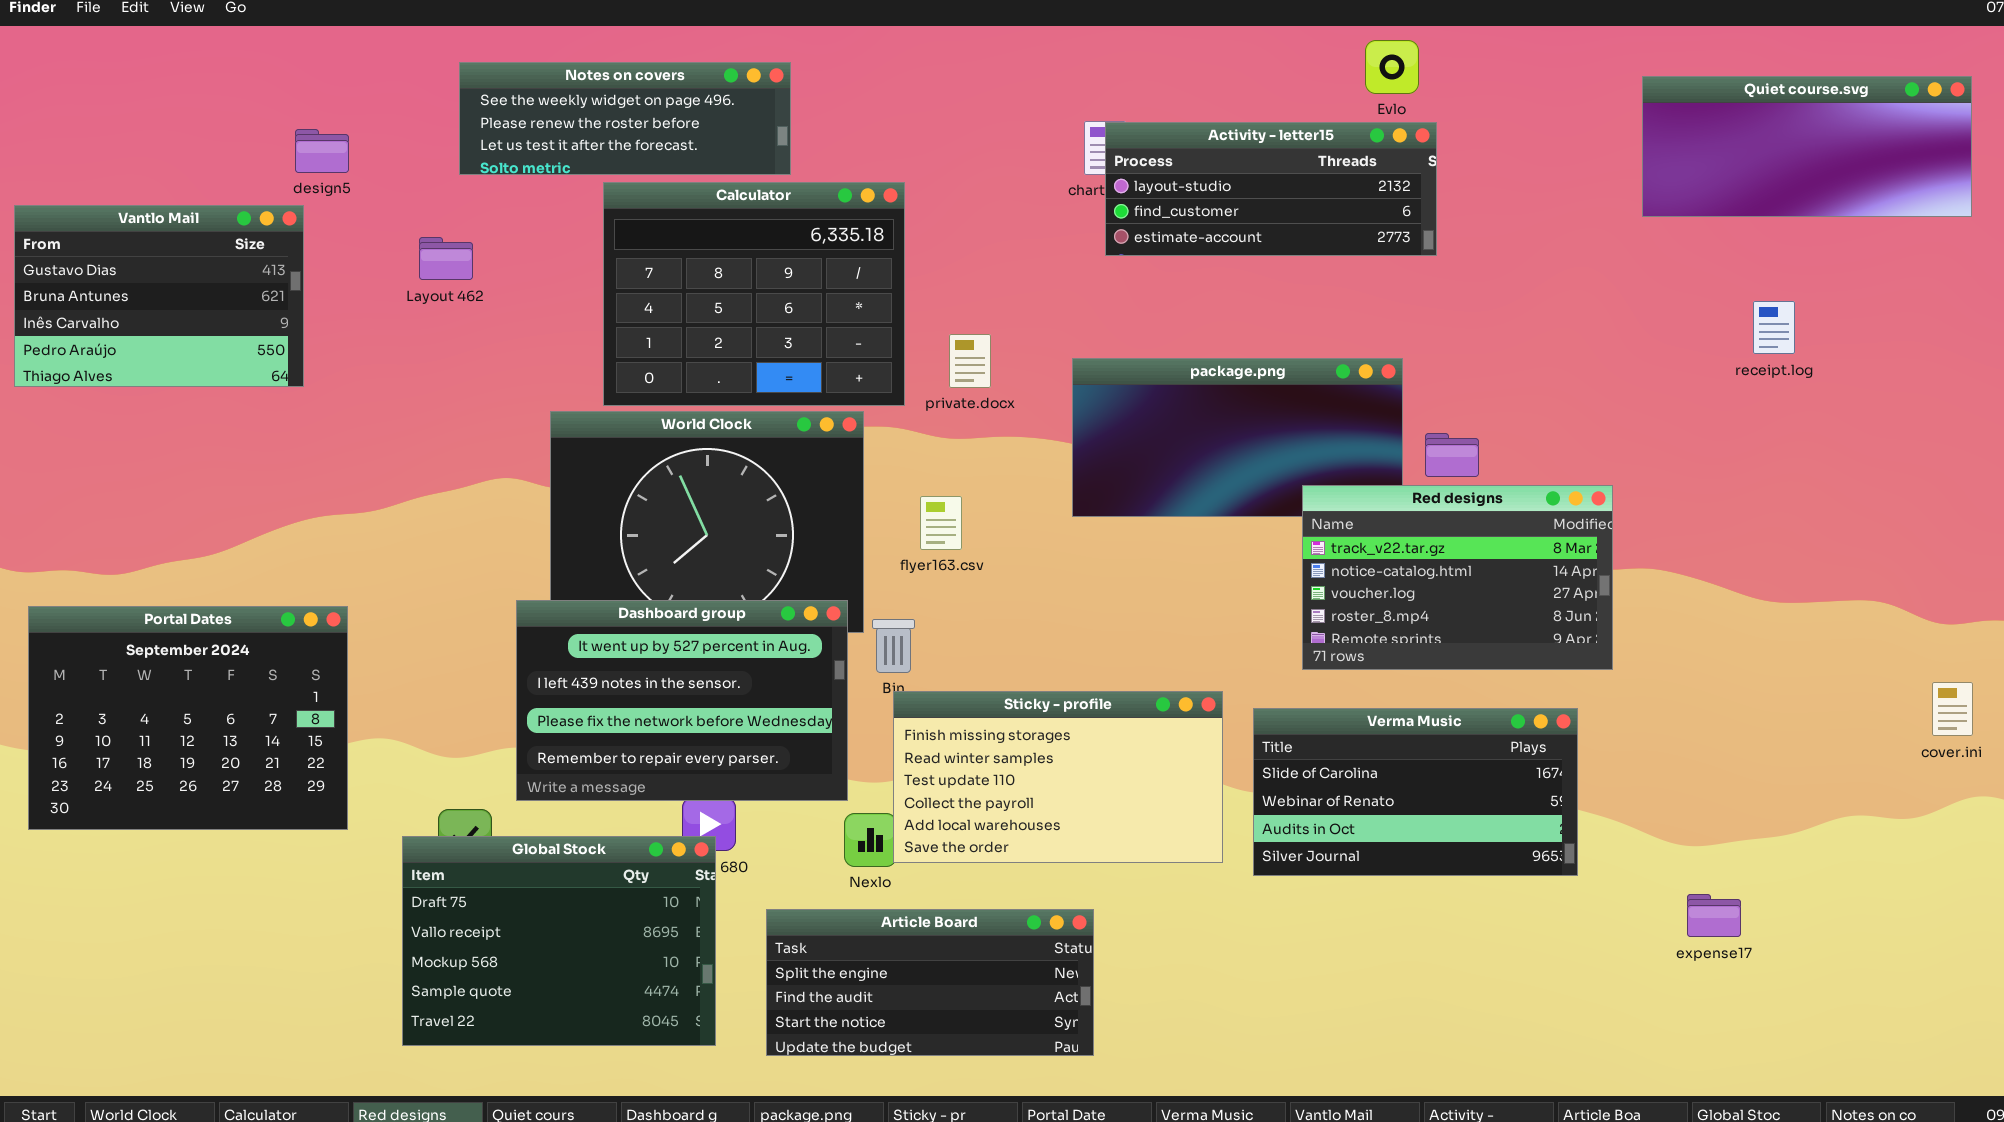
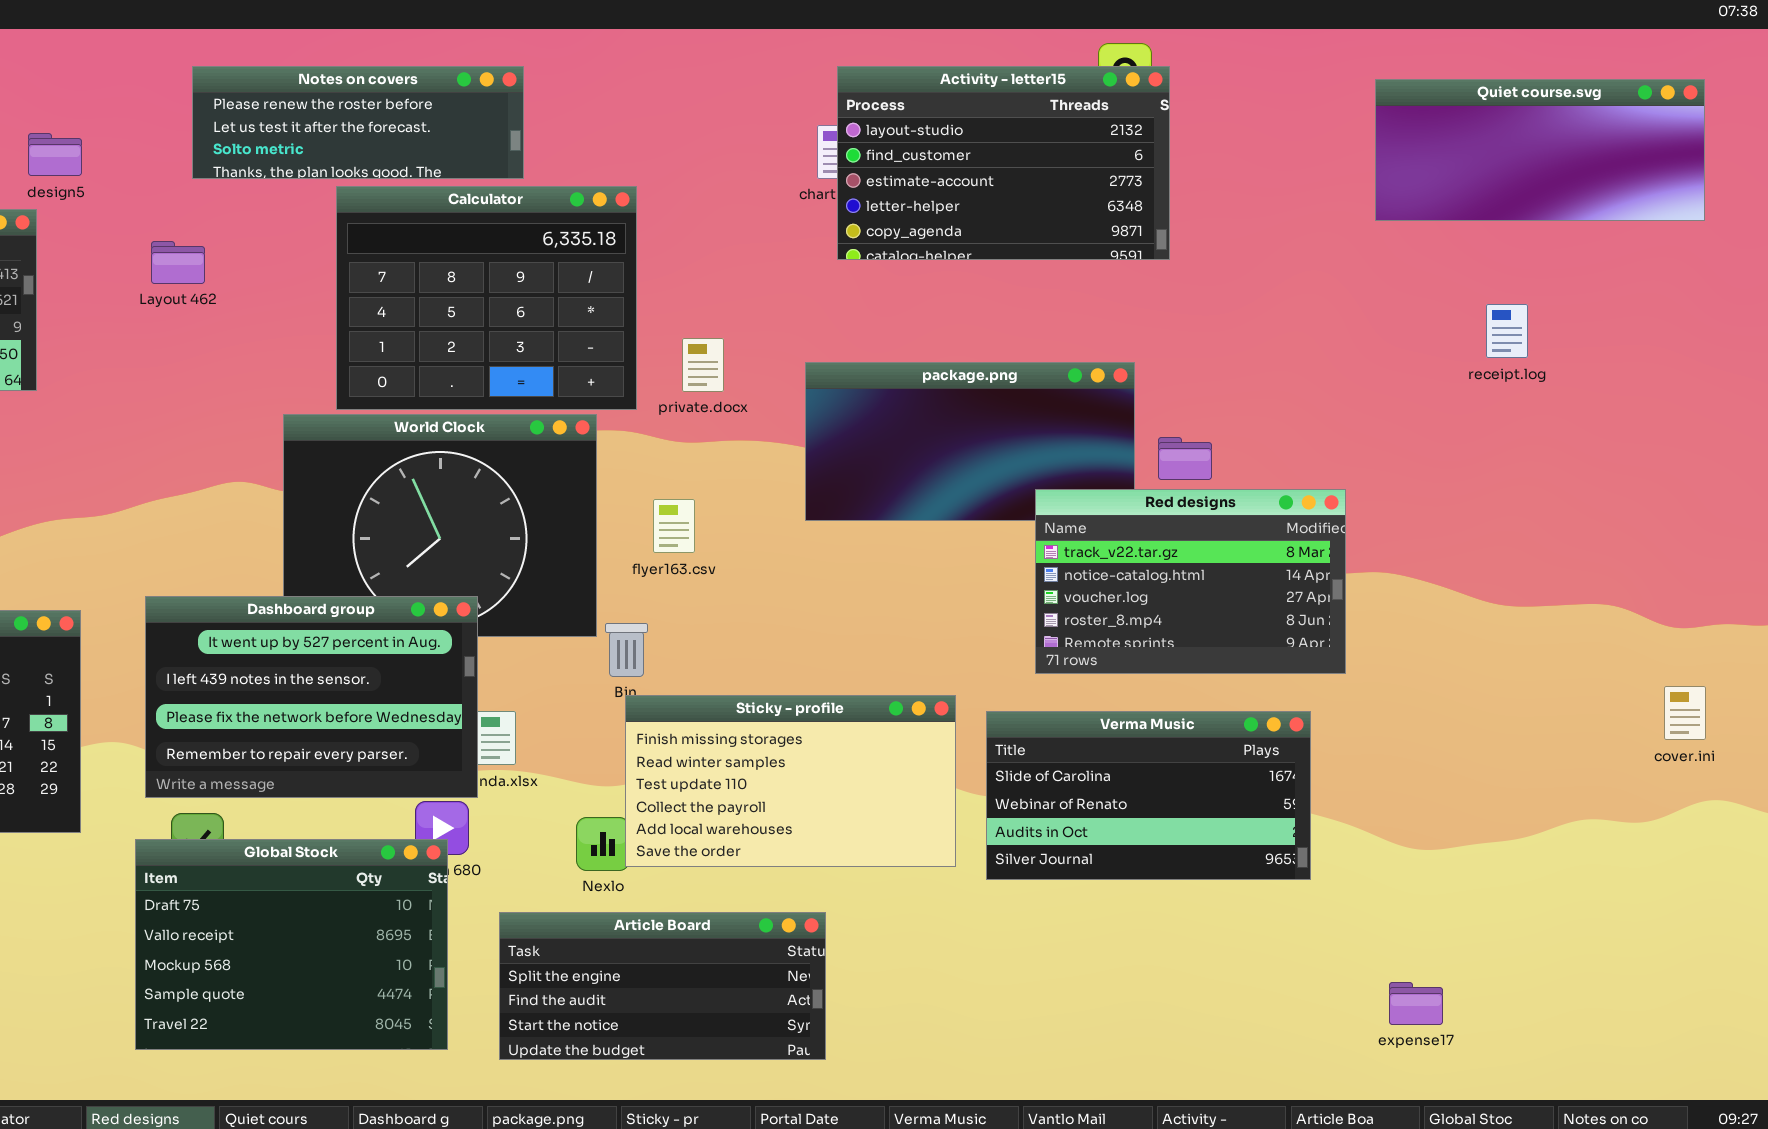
Notes on covers: [459,62,791,175] -> [192,66,524,179], scrolled down 1 row
Activity - letter15: [1105,122,1437,256] -> [837,66,1170,260], resized
Dashboard group: [516,600,848,801] -> [145,596,478,798], moved
expense17: [1687,894,1741,937] -> [1389,982,1443,1025], moved

